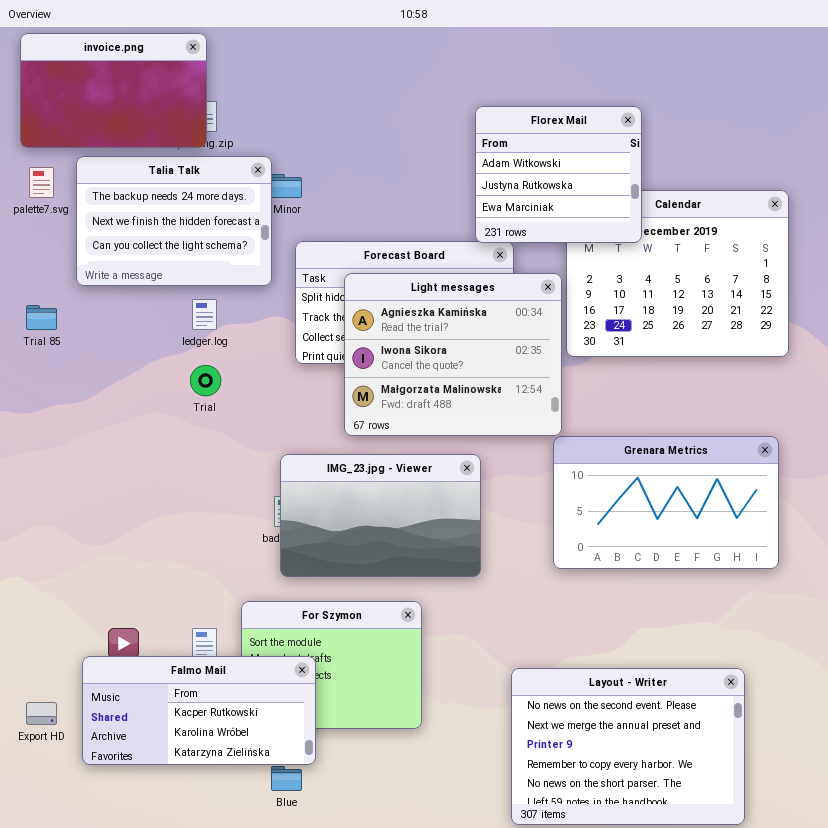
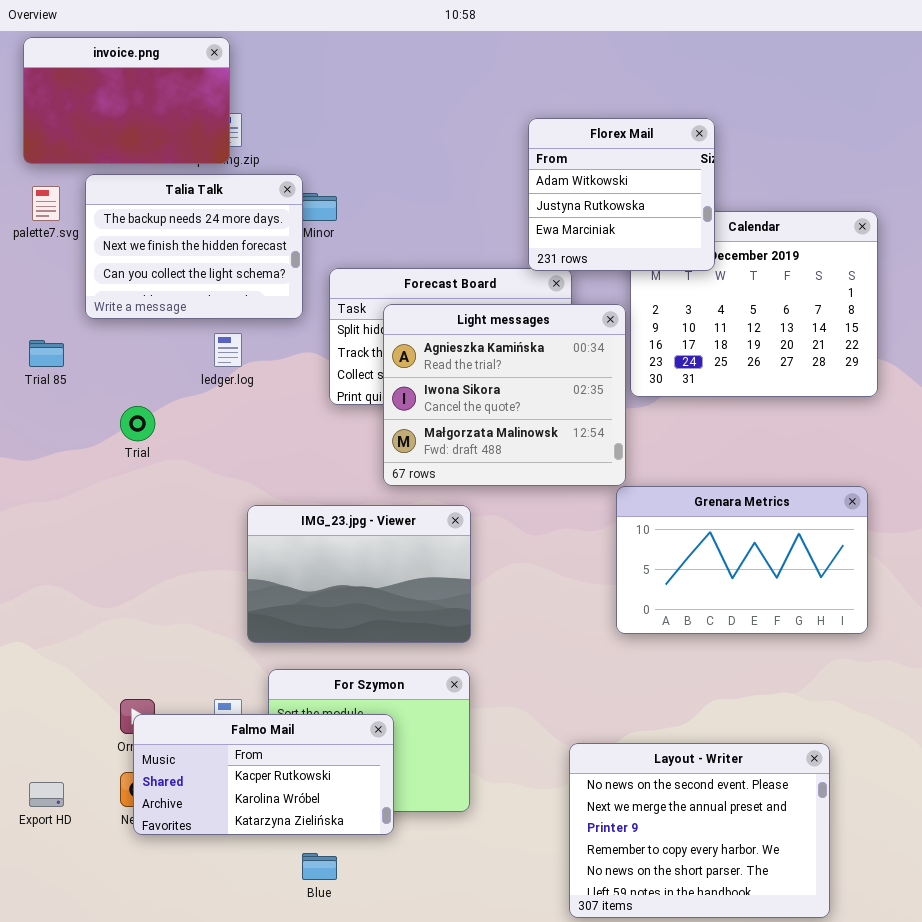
Trial: [190,365,221,396] -> [120,406,155,441], moved
IMG_23.jpg - Viewer: [280,454,481,577] -> [247,505,471,643], moved
Falmo Mail: [82,656,316,765] -> [133,714,394,835], moved

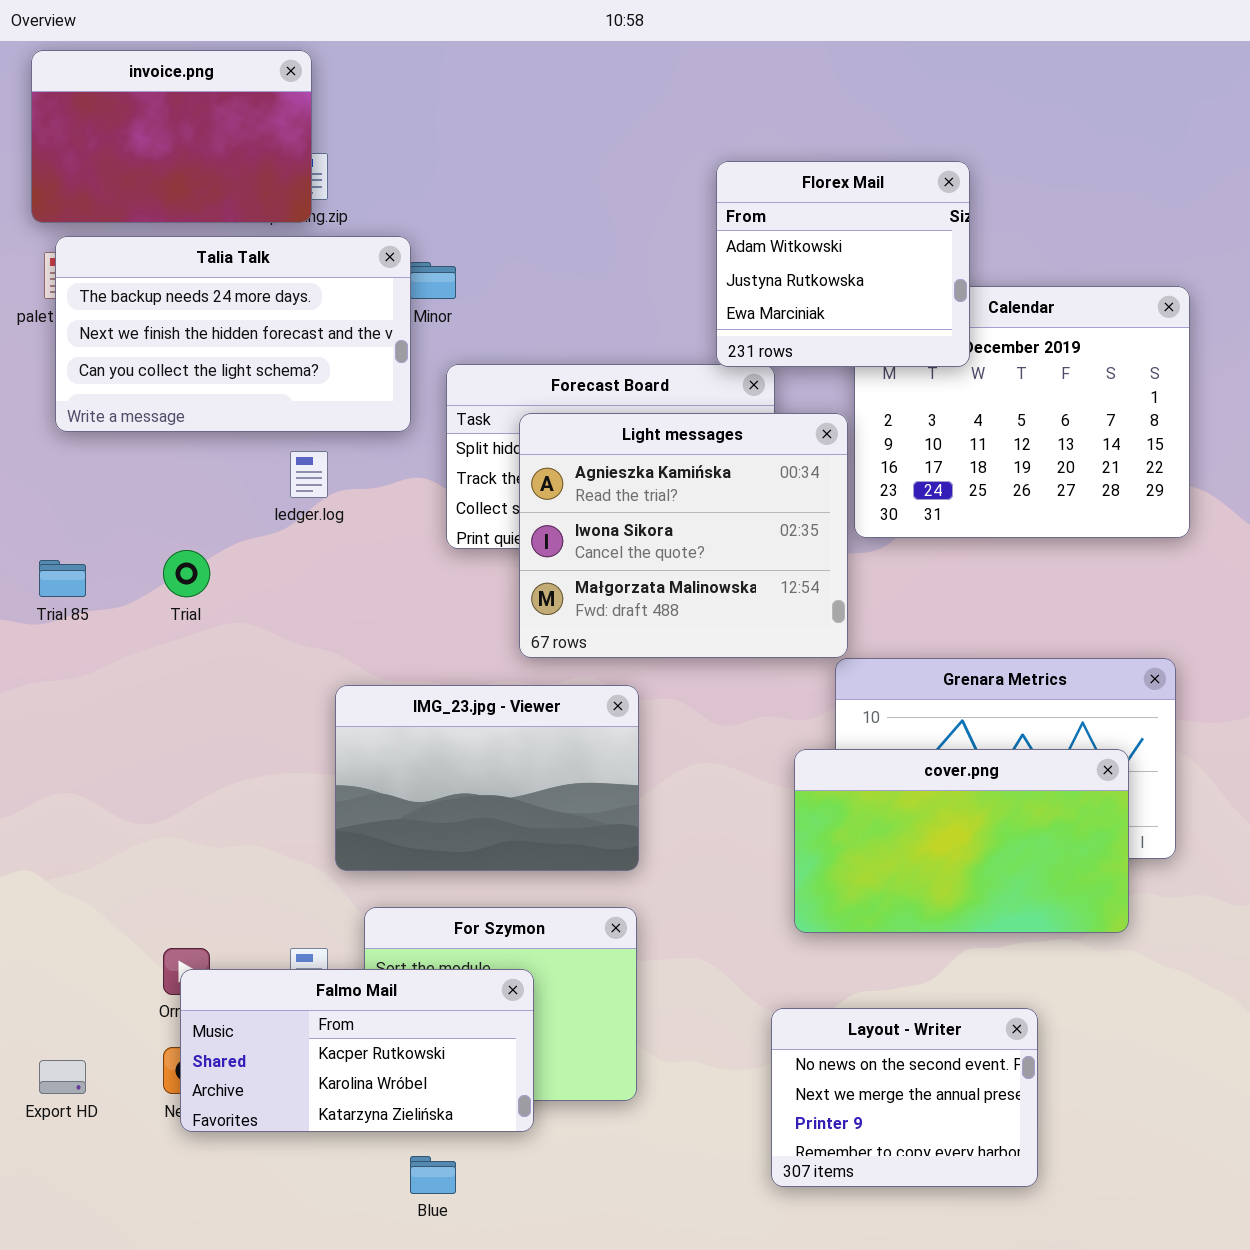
Talia Talk: [85,174,303,319] -> [55,236,411,432], resized
Trial 85: [29,340,64,367] -> [39,560,86,597], moved
cover.png: none -> [794,749,1129,933], opened
Layout - Writer: [569,743,830,918] -> [771,1008,1038,1187], resized

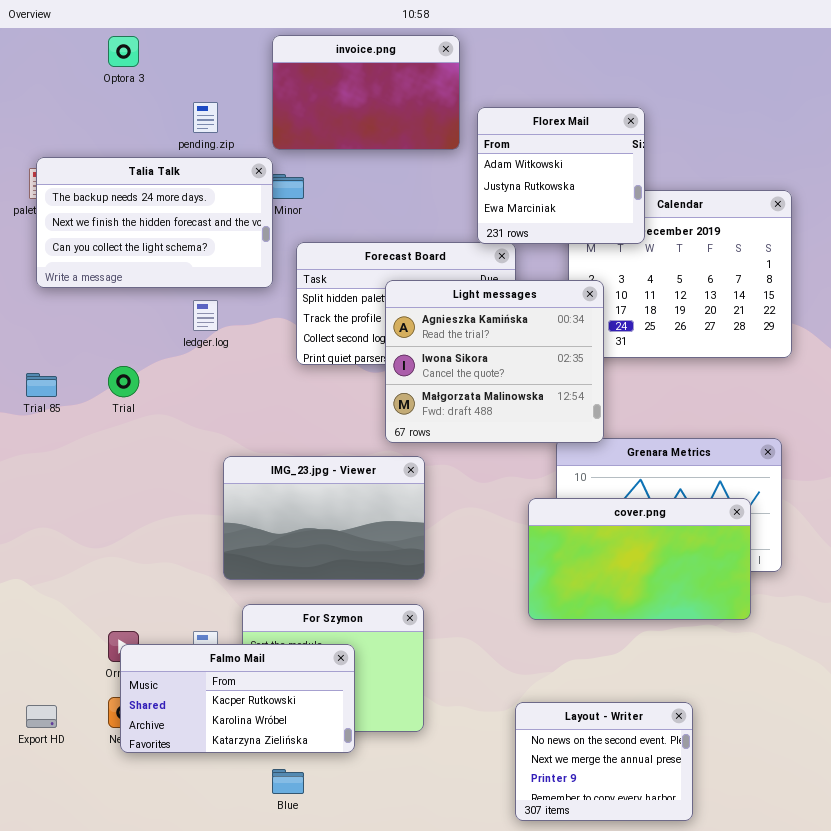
invoice.png: [31,50,312,223] -> [272,35,460,150], moved
Light messages: [519,413,848,658] -> [385,280,604,443], moved
Layout - Writer: [771,1008,1038,1187] -> [515,702,693,821], moved

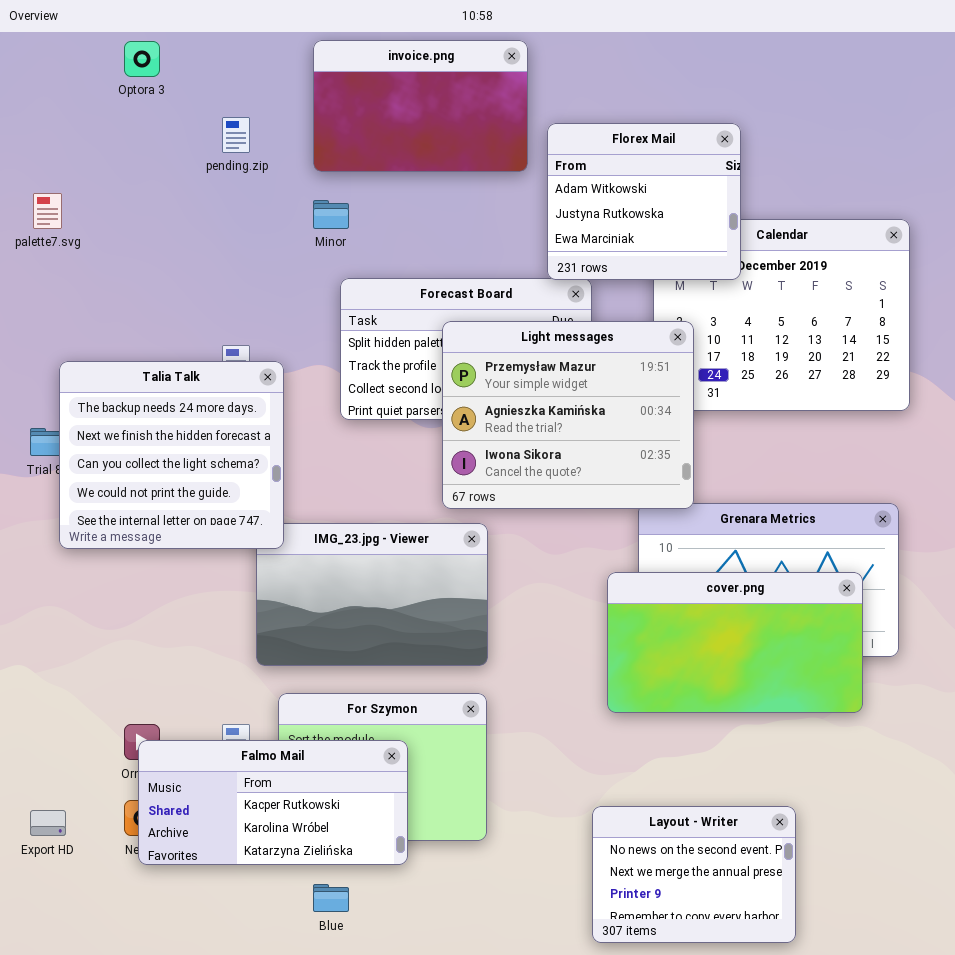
Talia Talk: [36,157,273,288] -> [59,361,284,549], moved, resized
Light messages: [385,280,604,443] -> [442,321,694,509], scrolled up 1 row

